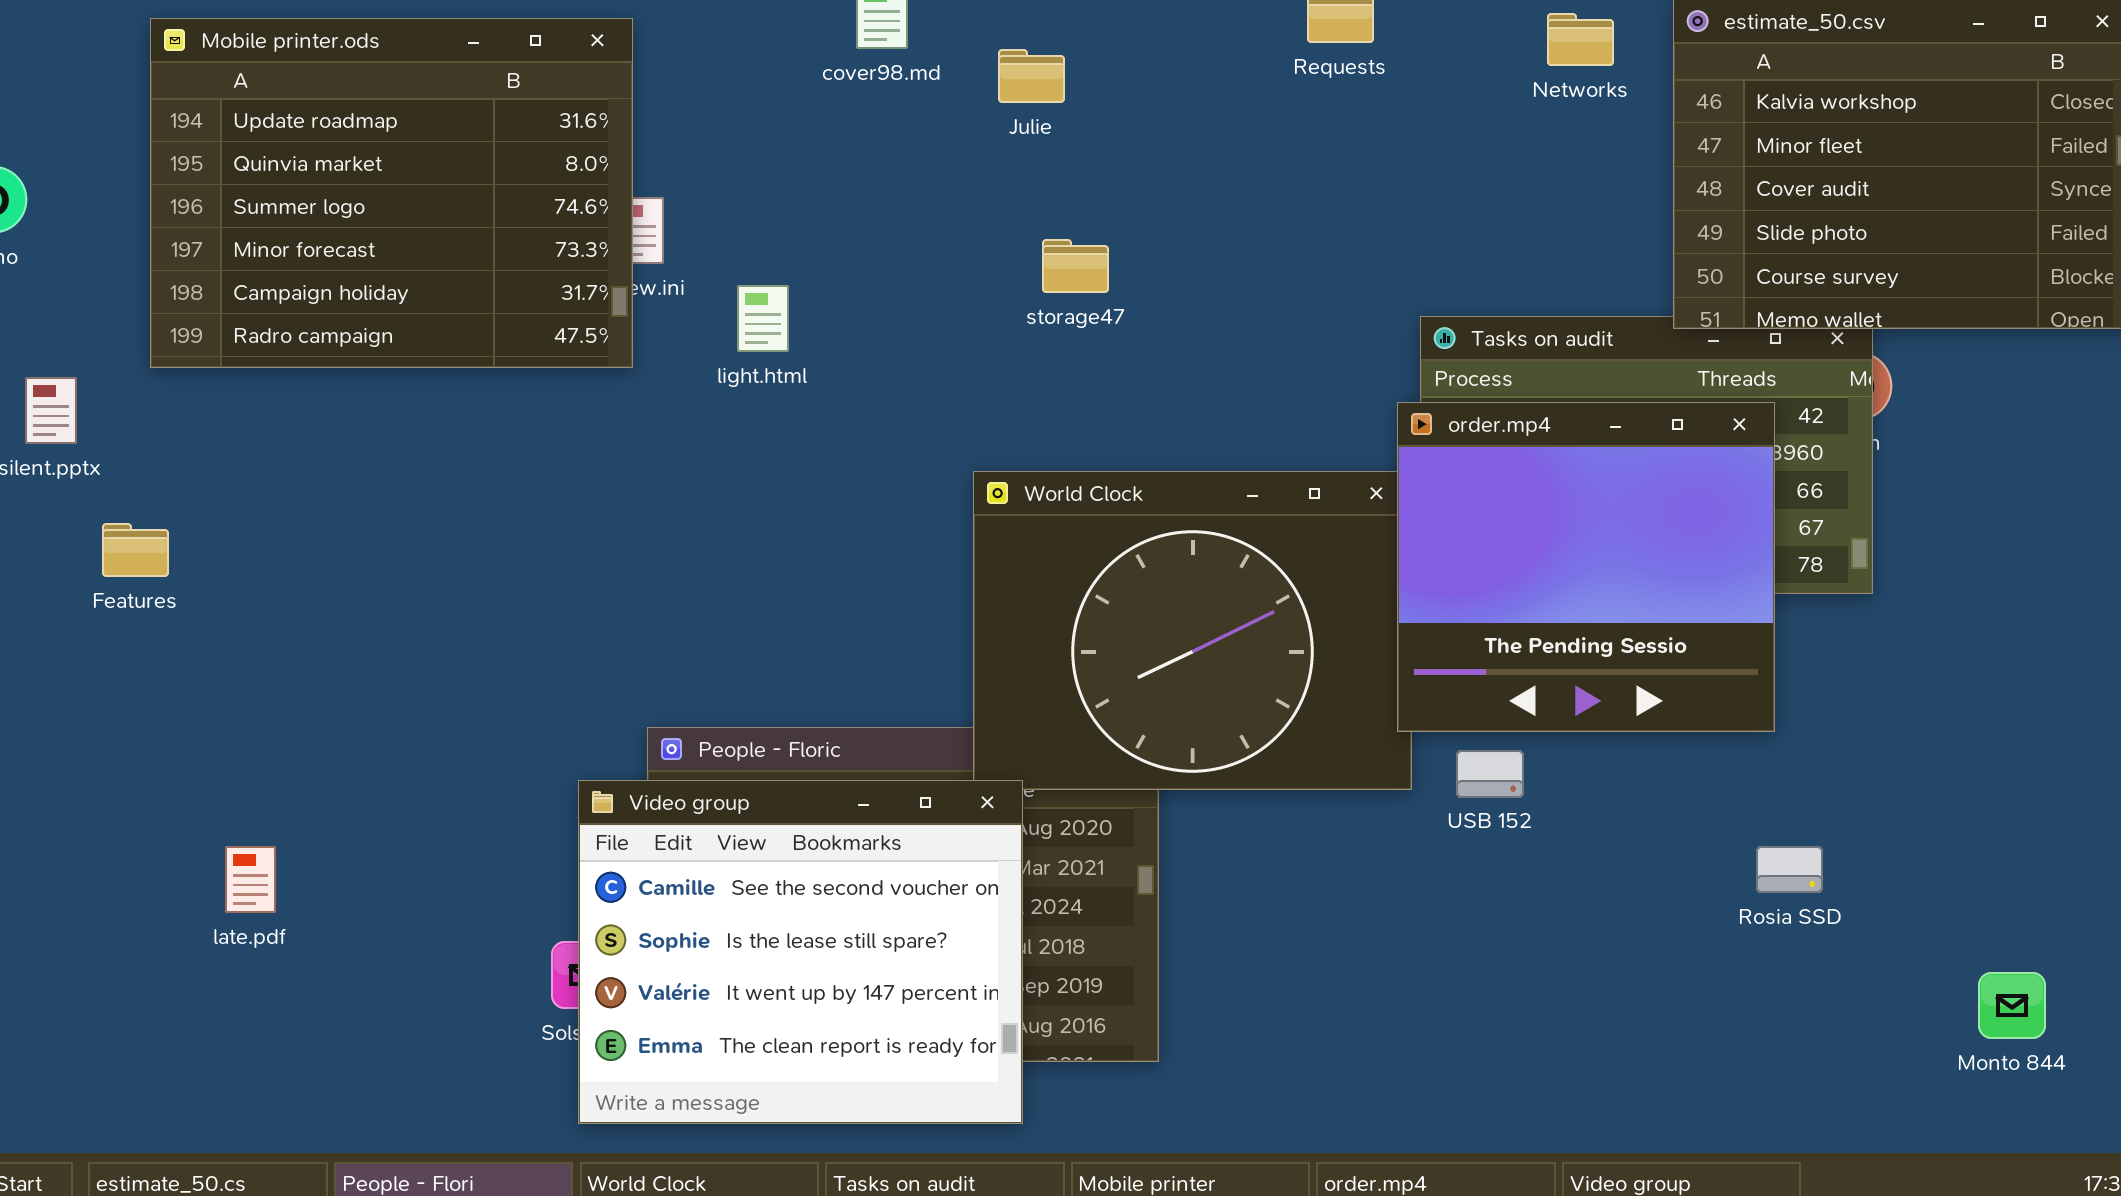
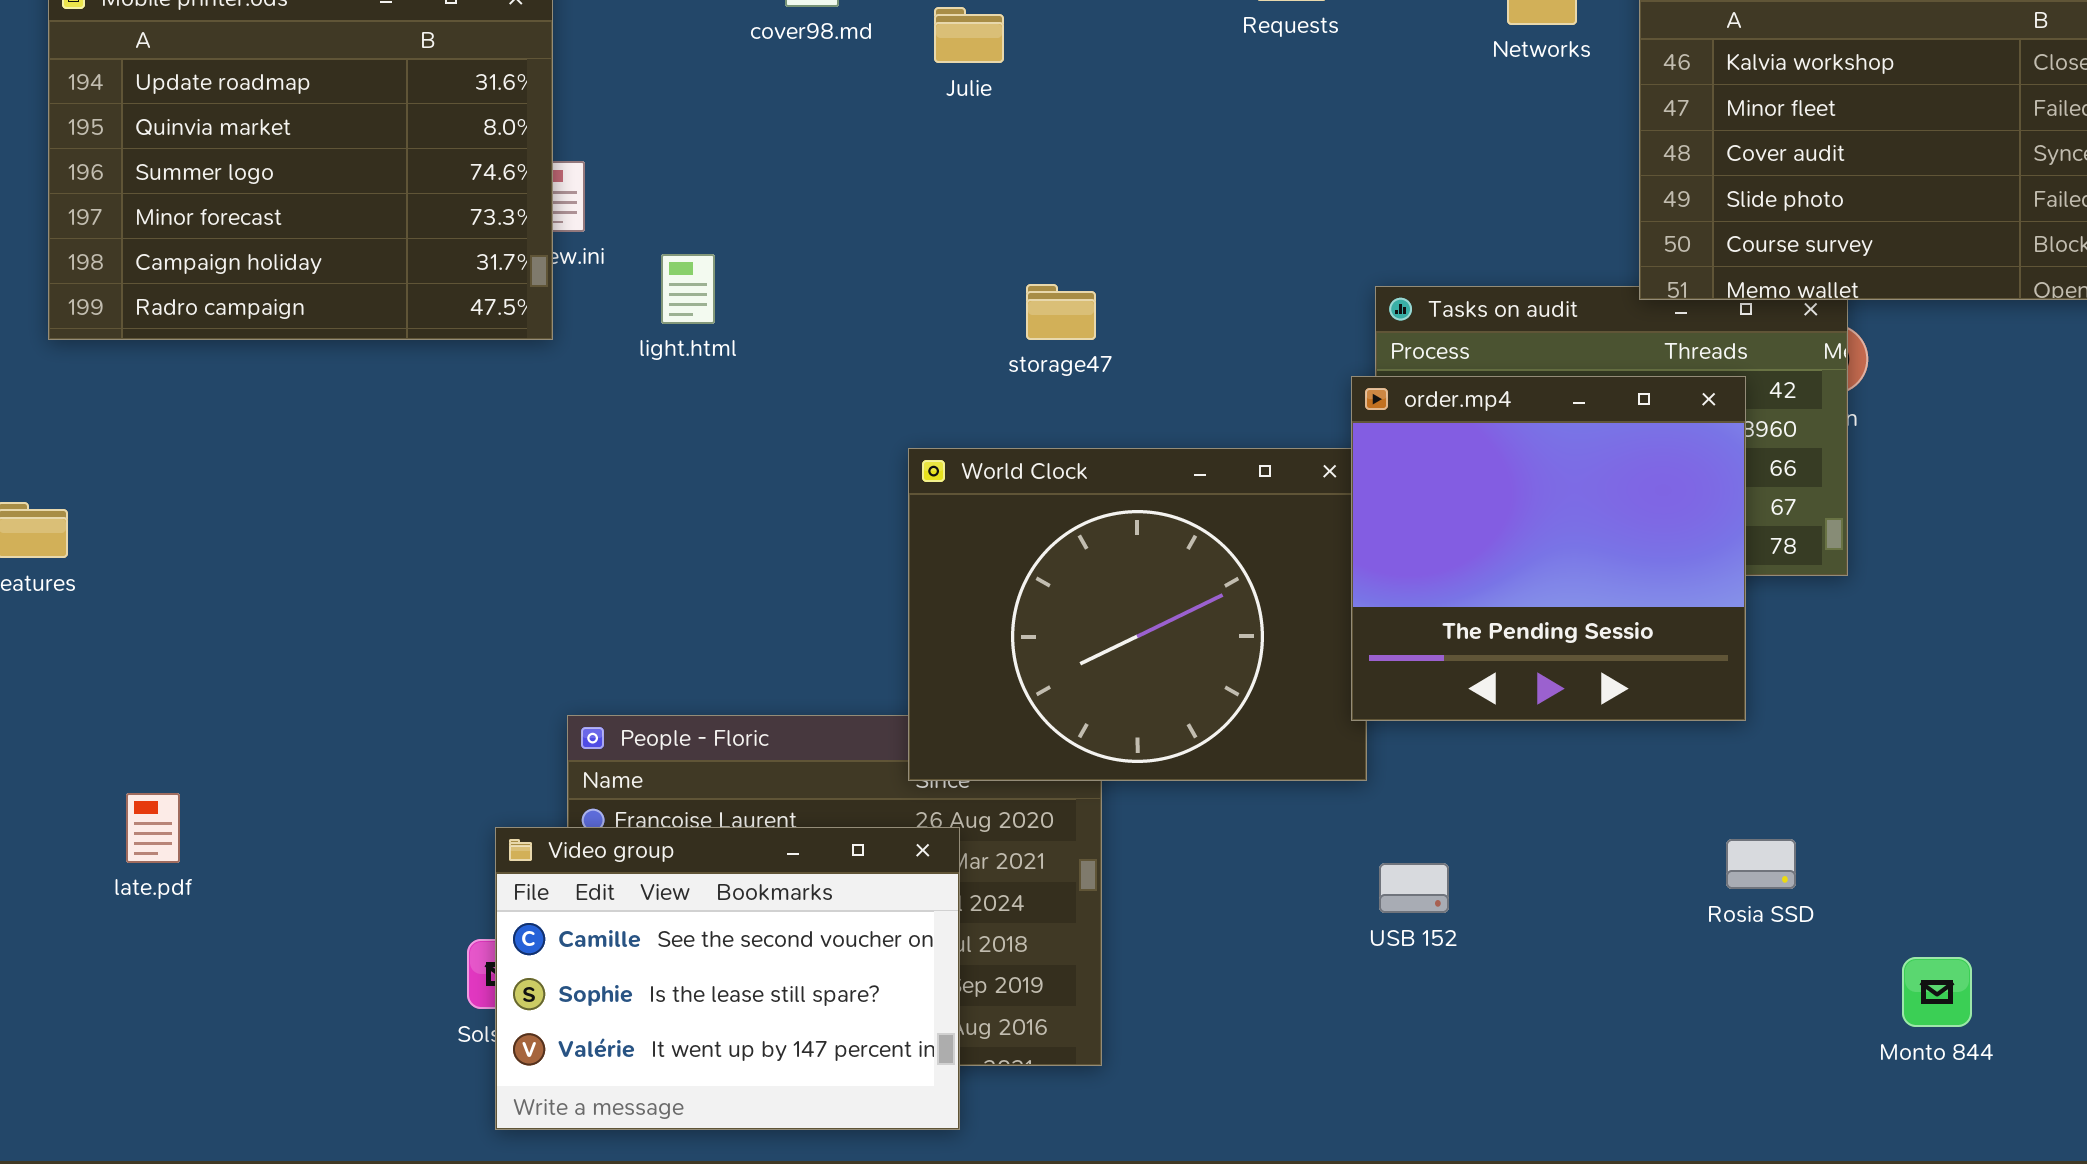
storage47: [1042,239,1109,293] -> [1026,284,1096,340], moved
USB 152: [1456,750,1524,798] -> [1379,863,1449,913], moved
Video group: [578,780,1023,1124] -> [495,827,960,1130], resized
late.pdf: [225,846,276,913] -> [126,793,180,863], moved
Monto 844: [1978,972,2046,1039] -> [1902,957,1972,1027], moved

